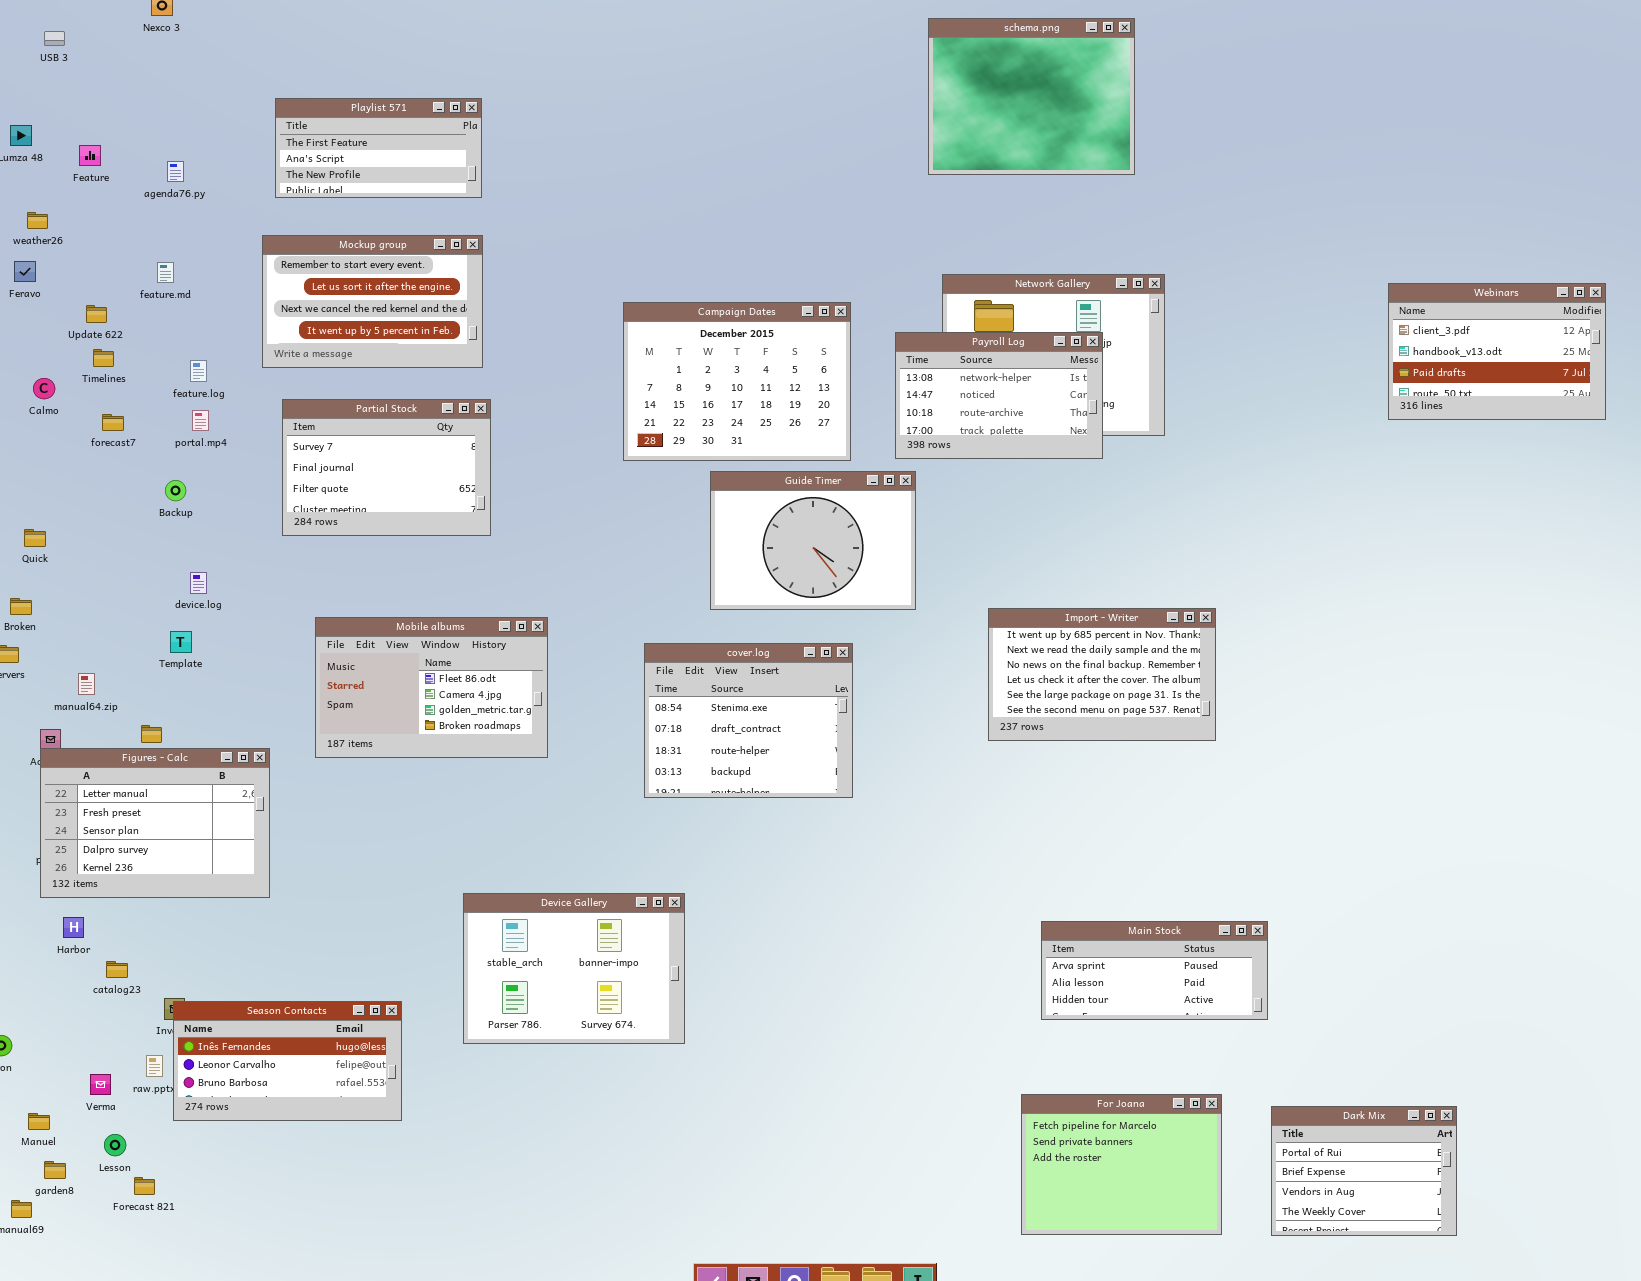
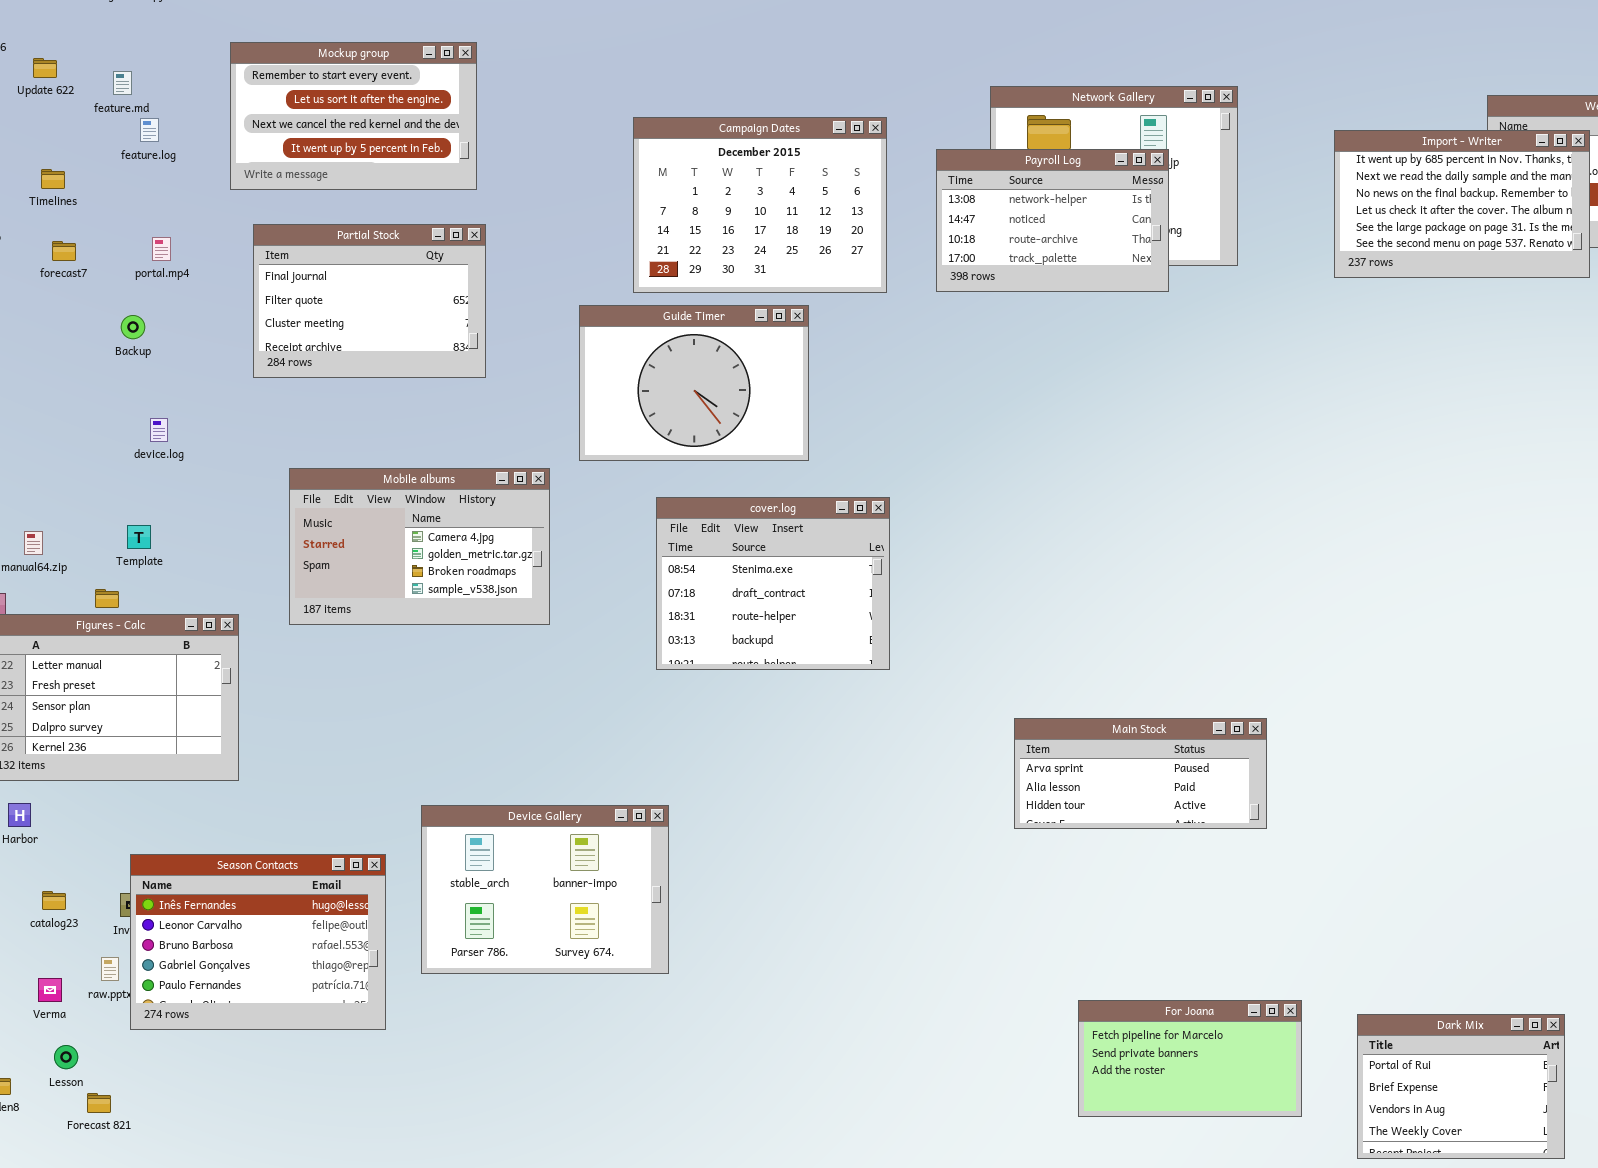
Update 622: [86,305,107,323] -> [33,58,57,78], moved
feature.log: [190,360,207,382] -> [140,118,159,142], moved
Partial Stock: [282,399,491,536] -> [253,224,486,378], scrolled down 1 row
Guide Timer: [710,471,916,610] -> [579,305,809,461], moved
Import - Writer: [988,608,1216,741] -> [1334,130,1590,278], moved
Mobile albums: [315,617,548,758] -> [289,468,550,625], scrolled down 1 row
Template: [170,631,192,653] -> [127,525,151,549], moved
Device Gallery: [463,893,685,1044] -> [421,805,669,974], moved
Main Stock: [1041,921,1268,1020] -> [1014,718,1267,829], moved
catalog23: [106,961,128,978] -> [42,891,66,910], moved
Season Contacts: [173,1001,402,1121] -> [130,854,386,1030], resized
For Joana: [1021,1094,1222,1235] -> [1078,1000,1302,1117], resized

